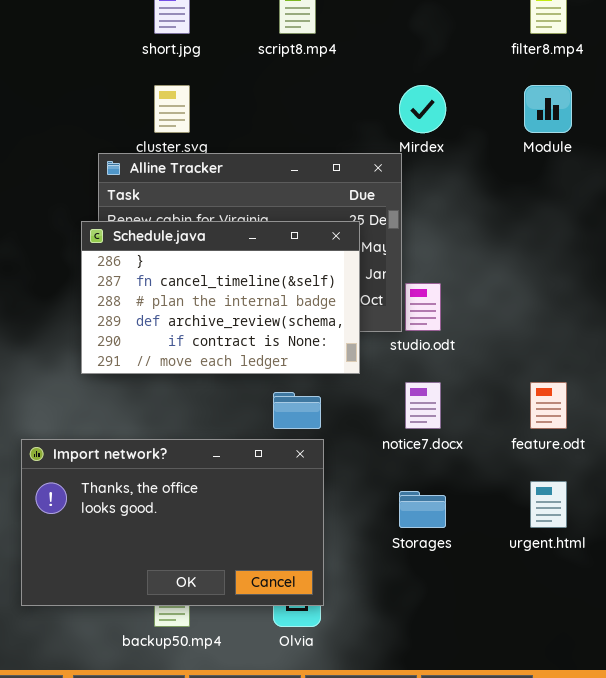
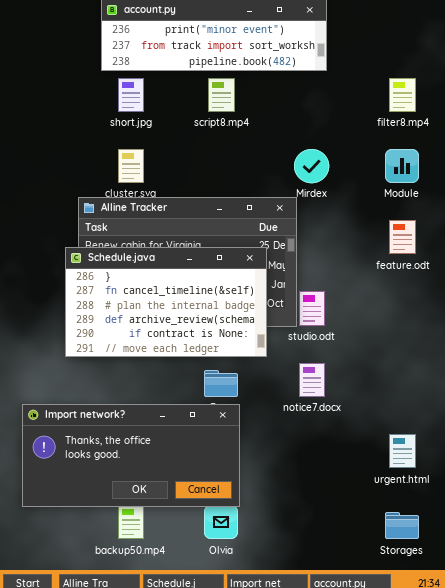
feature.odt: [530,382,567,429] -> [389,220,416,254], moved
Import network?: [21,439,324,606] -> [22,404,240,507], resized
Storages: [399,491,446,528] -> [385,512,419,539], moved

